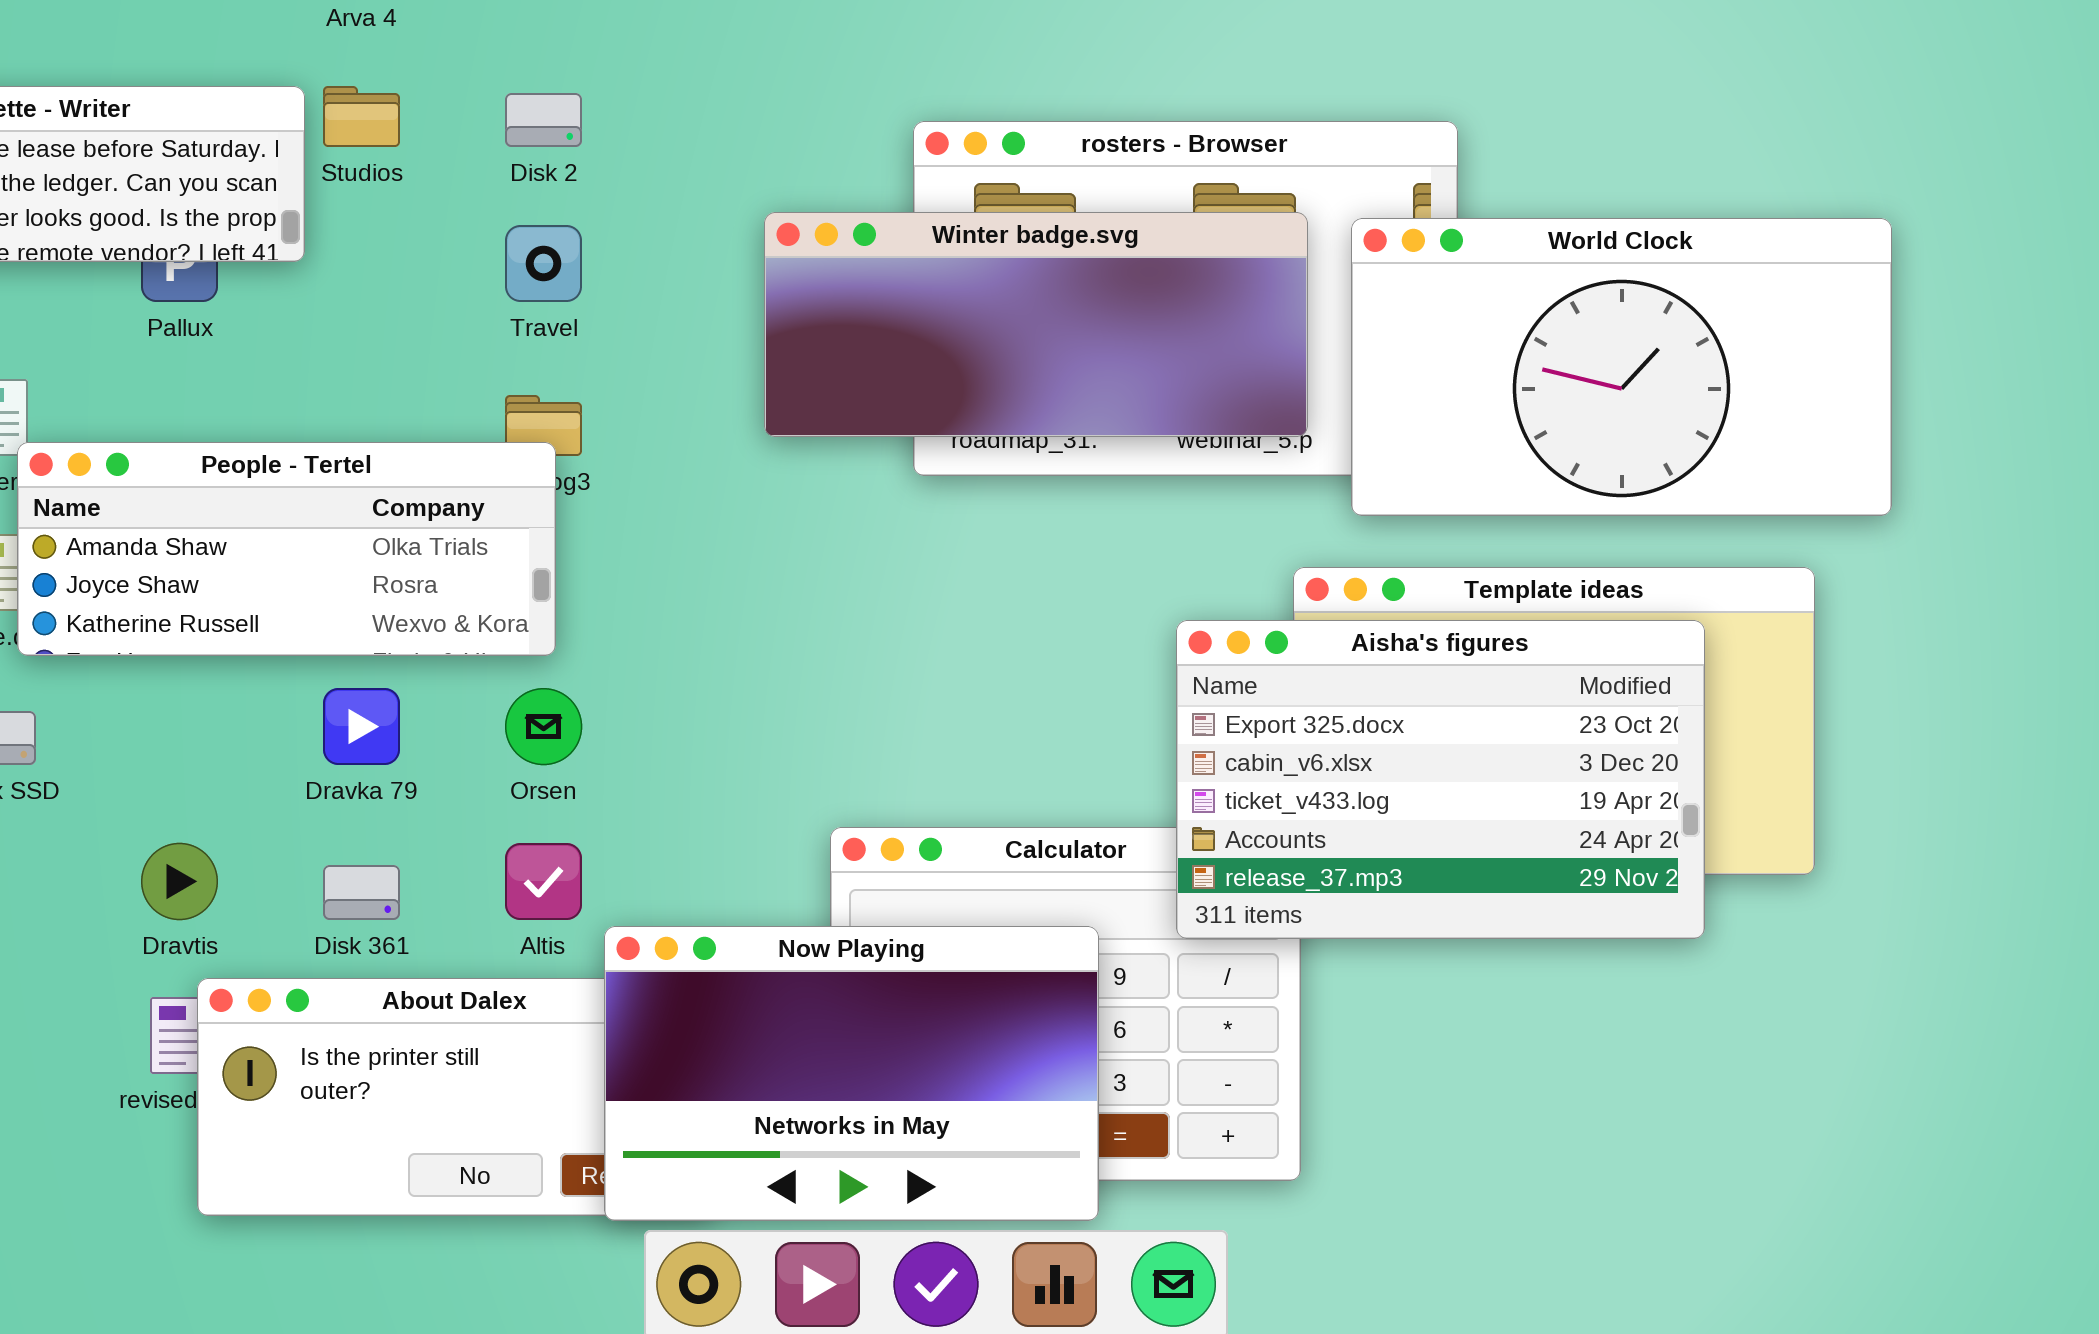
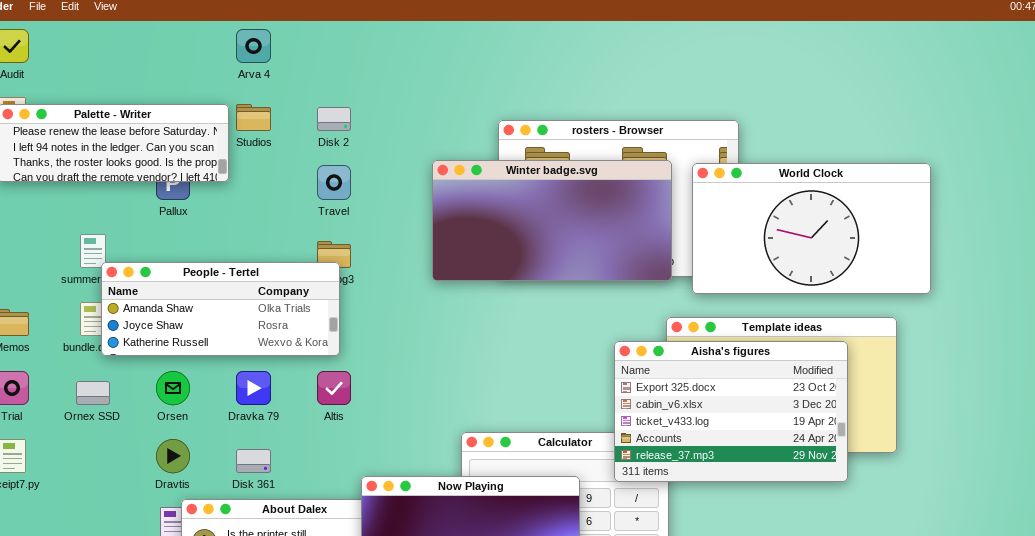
Winter badge.svg: [764,212,1308,437] -> [432,160,672,281], resized
Orsen: [505,688,582,765] -> [156,371,190,405], moved
Altis: [505,843,582,920] -> [317,371,351,405], moved

